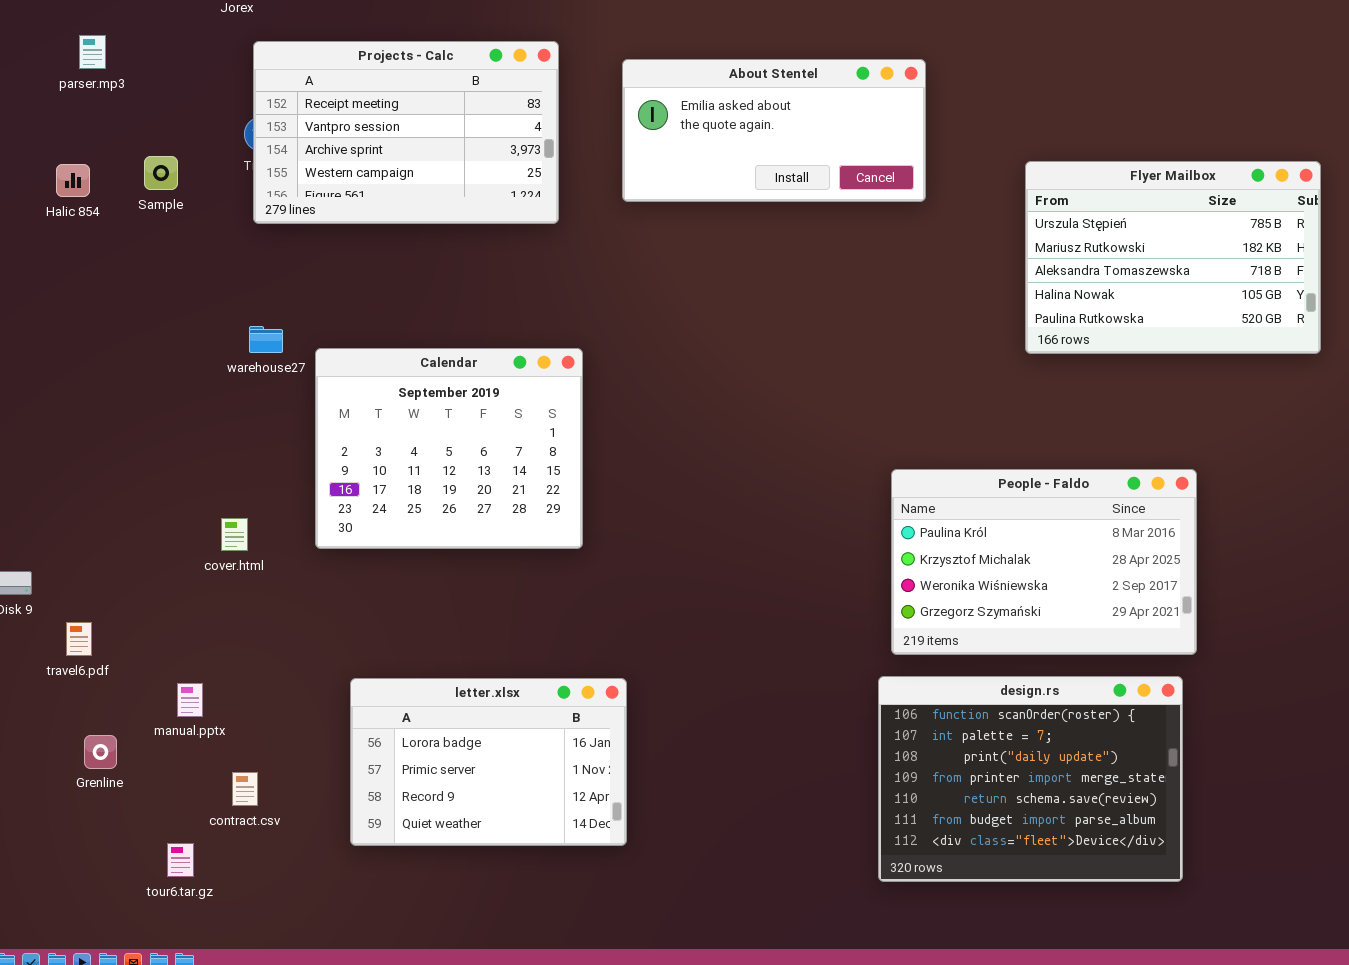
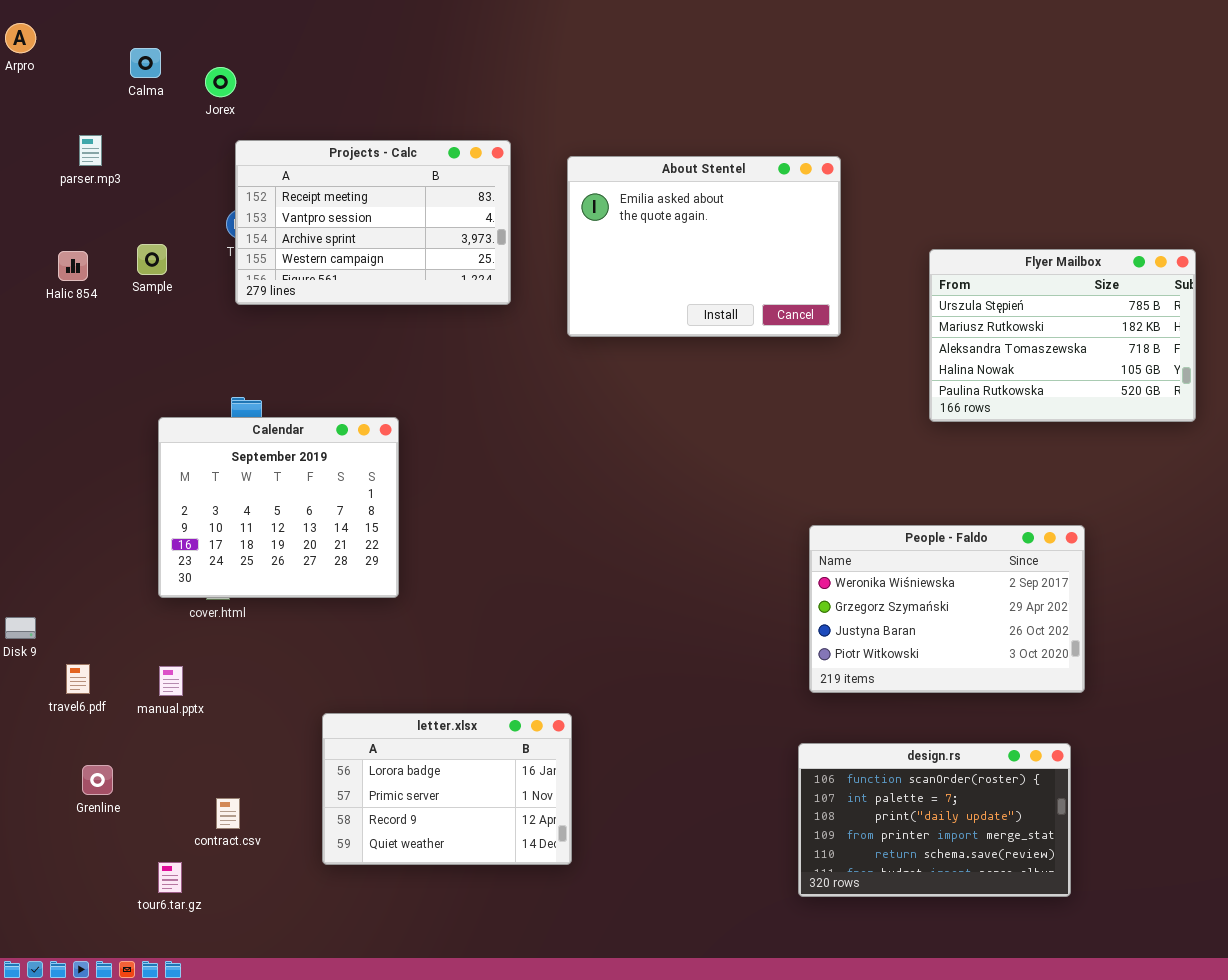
About Stentel: [622,59,926,202] -> [567,156,841,337], resized
Calendar: [315,348,583,549] -> [158,417,399,598], moved
People - Faldo: [891,469,1197,655] -> [809,525,1085,693], scrolled down 2 rows
design.rs: [878,676,1183,882] -> [798,743,1071,897], resized
manual.pptx: [177,683,203,717] -> [159,666,183,696], moved

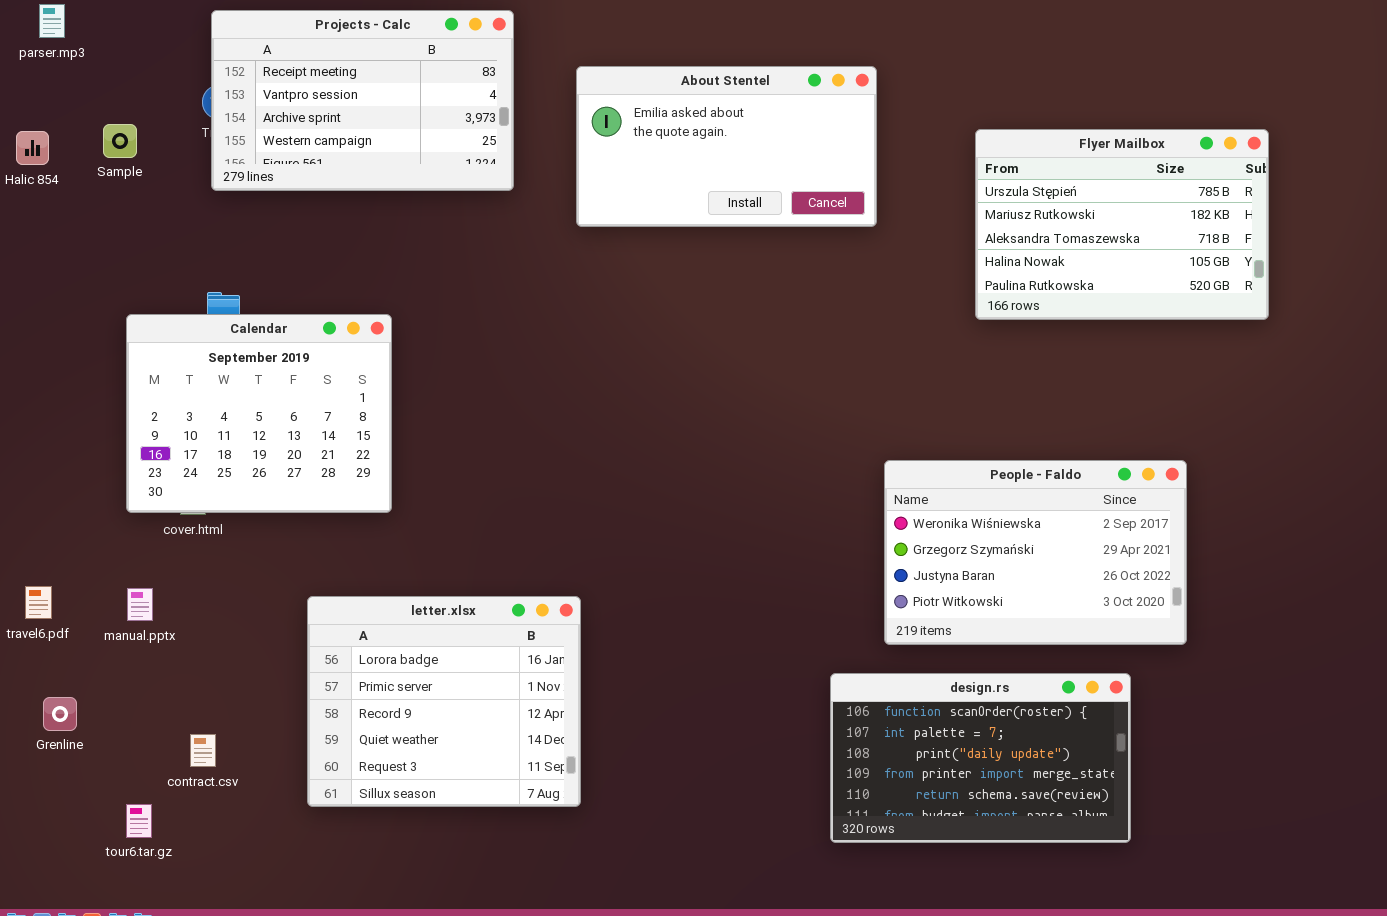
About Stentel: [567,156,841,337] -> [576,66,877,227], resized
People - Faldo: [809,525,1085,693] -> [884,460,1187,645], moved
letter.xlsx: [322,713,572,865] -> [307,596,581,807], resized

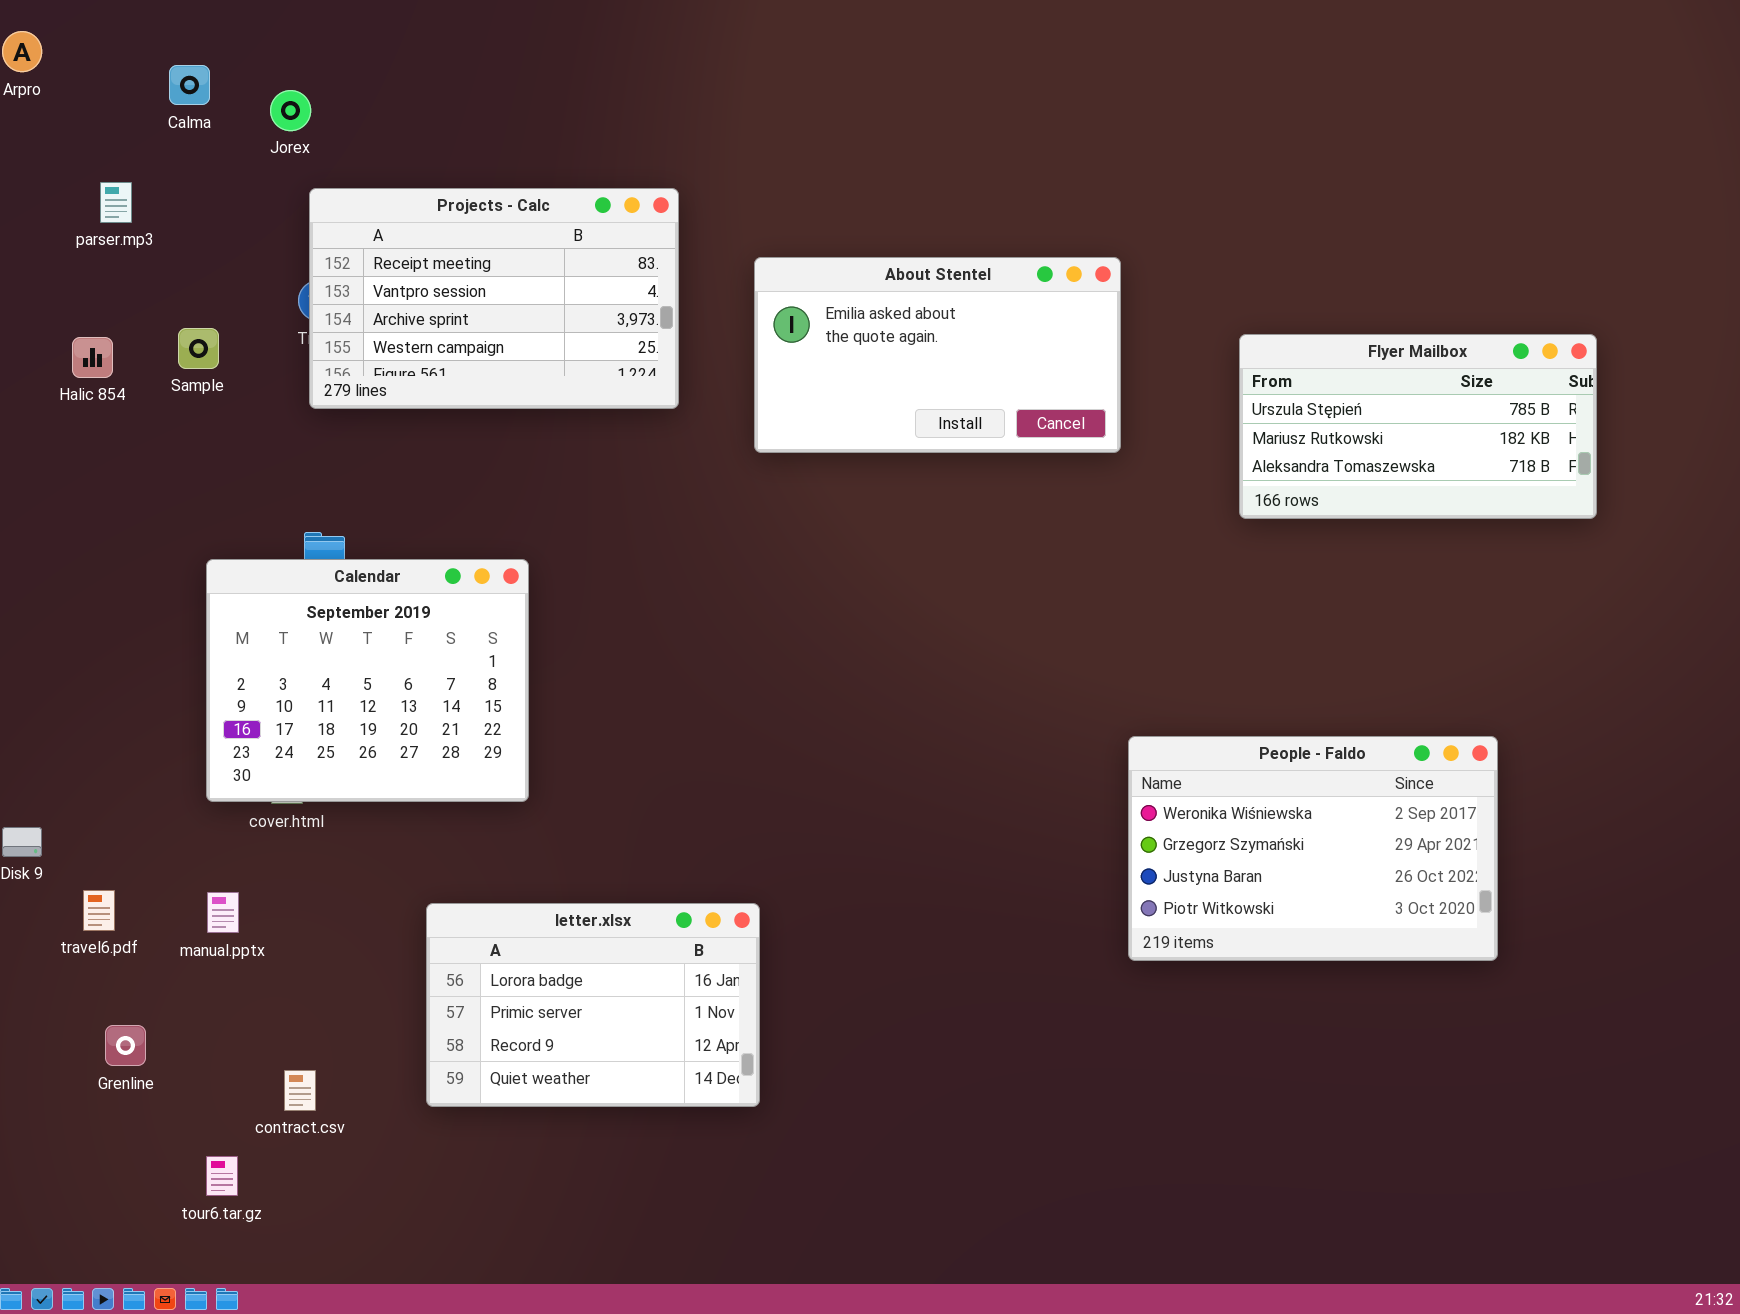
Flyer Mailbox: [975,129,1269,320] -> [1239,334,1597,519], resized
letter.xlsx: [307,596,581,807] -> [426,903,760,1107], resized
design.rs: [830,673,1131,843] -> none, closed

